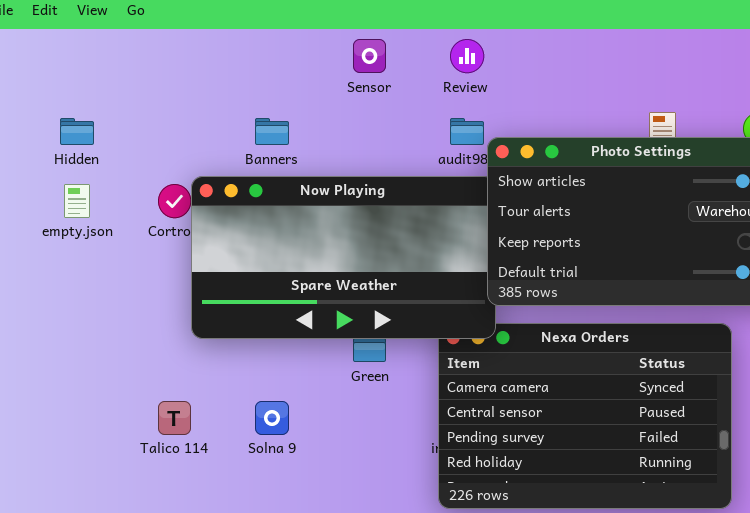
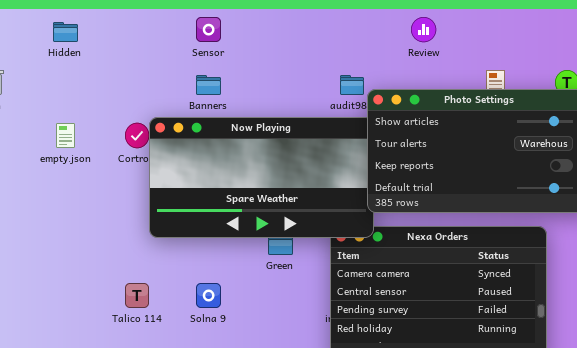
Sensor: [353,39,386,73] -> [196,17,221,42], moved
Review: [450,39,484,73] -> [411,17,436,42], moved
Hidden: [60,118,94,145] -> [53,22,78,42], moved

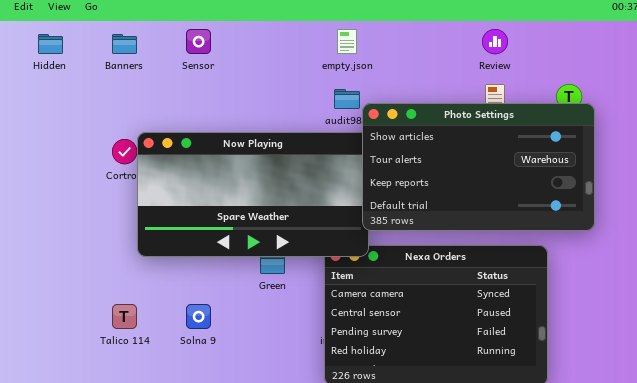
Review: [411,17,436,42] -> [482,29,508,54], moved
Banners: [196,75,221,95] -> [112,34,137,54], moved
empty.json: [56,123,75,148] -> [337,29,357,54], moved

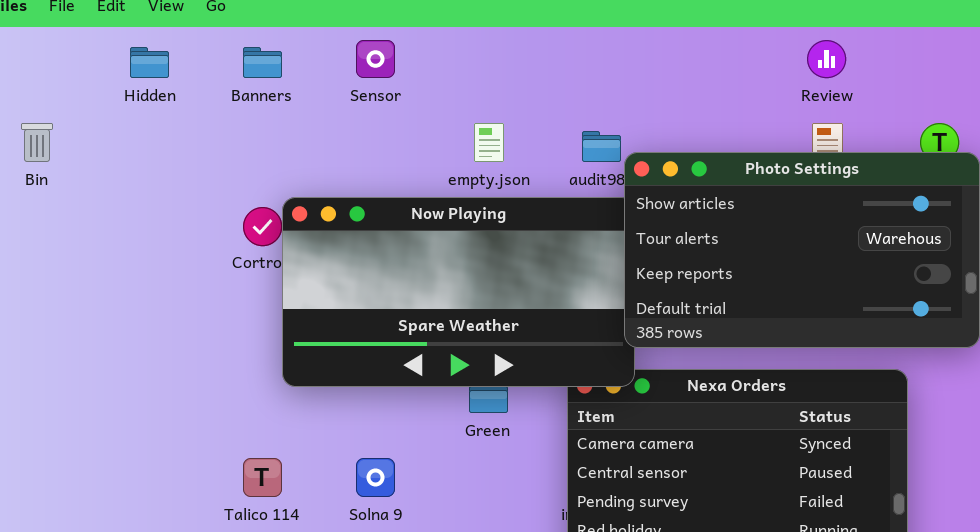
empty.json: [337,29,357,54] -> [474,123,504,162], moved

